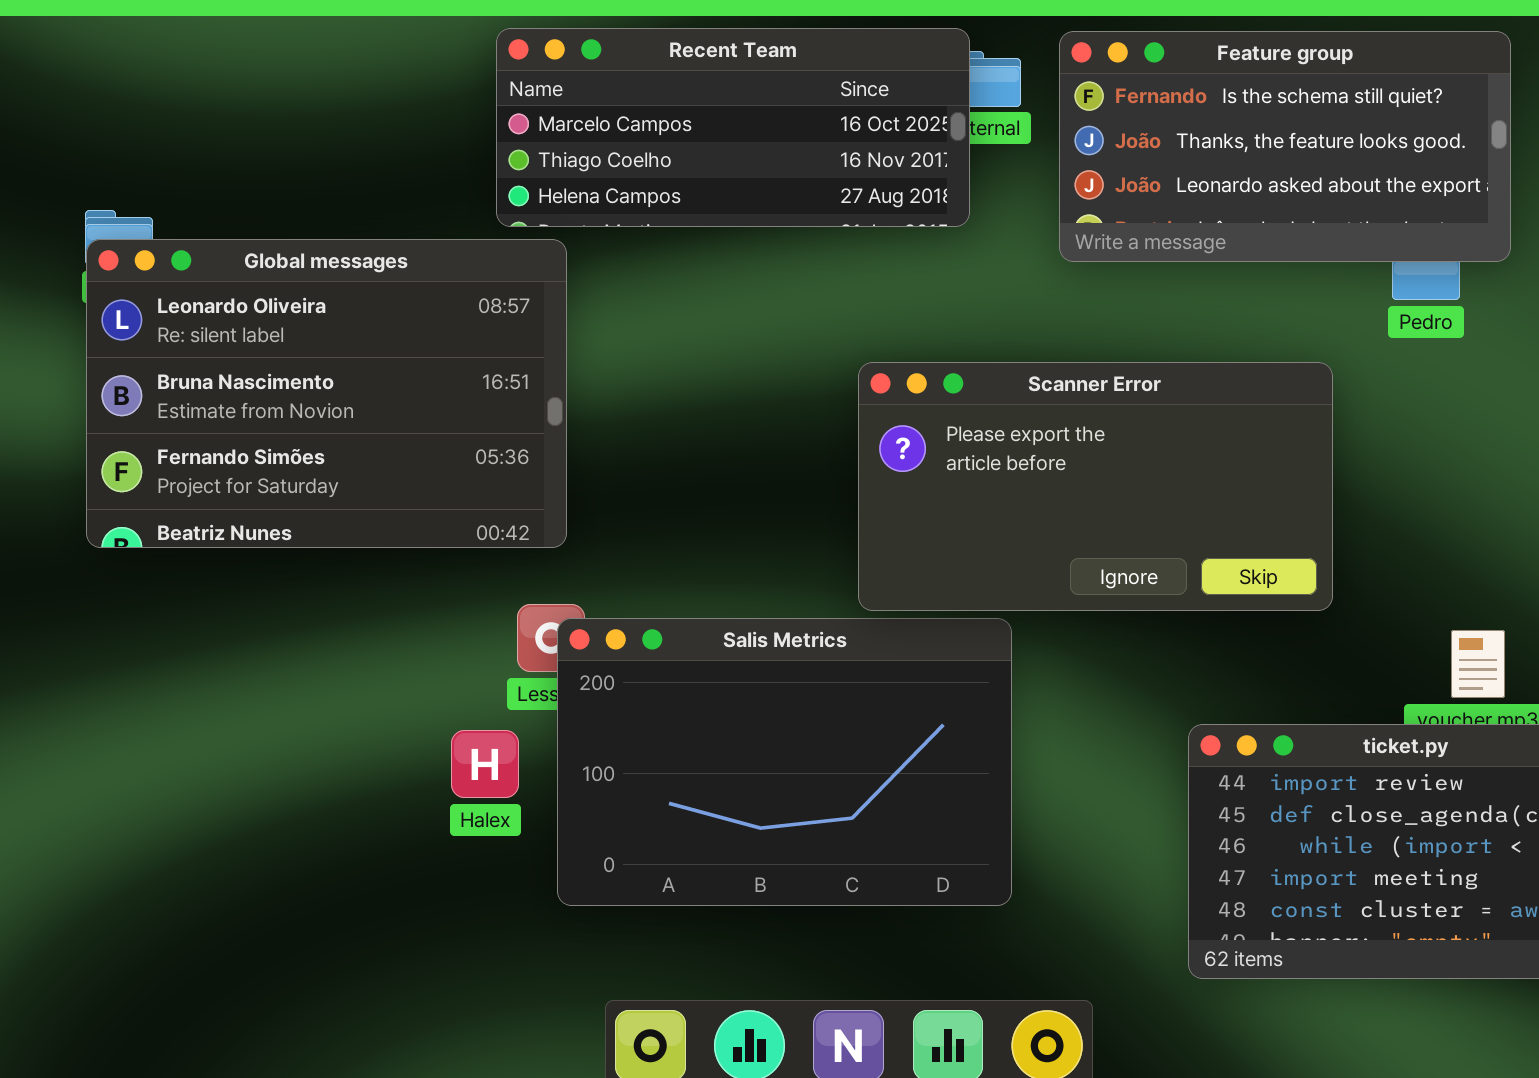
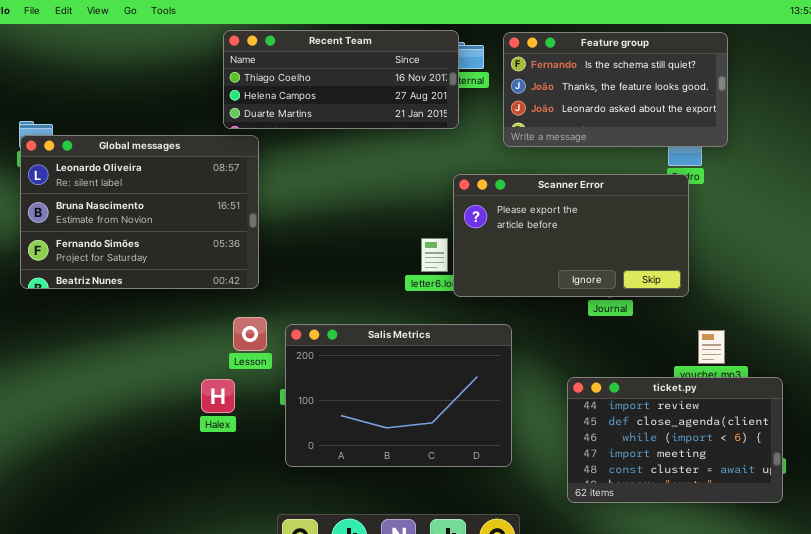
Recent Team: [496,28,970,227] -> [223,30,459,129], scrolled down 1 row
Scanner Error: [858,362,1333,611] -> [453,174,689,297], moved
Salis Metrics: [557,618,1012,906] -> [285,324,512,467], moved

